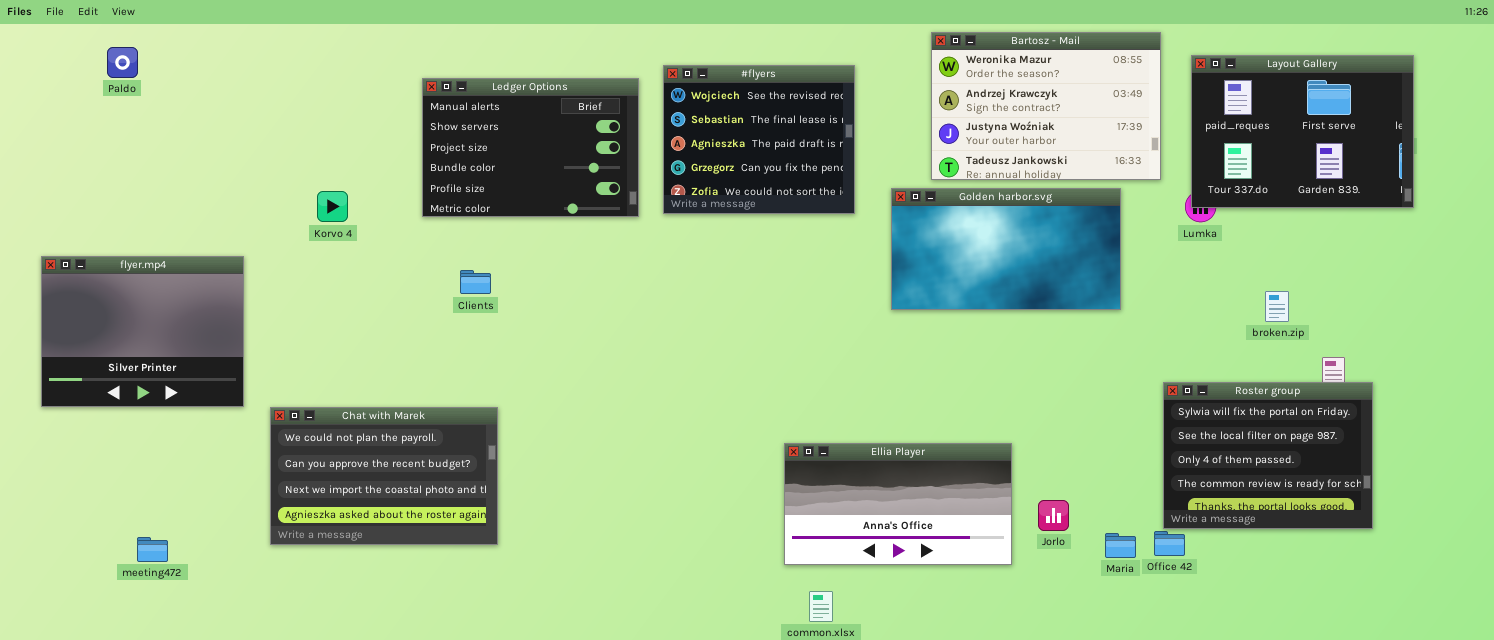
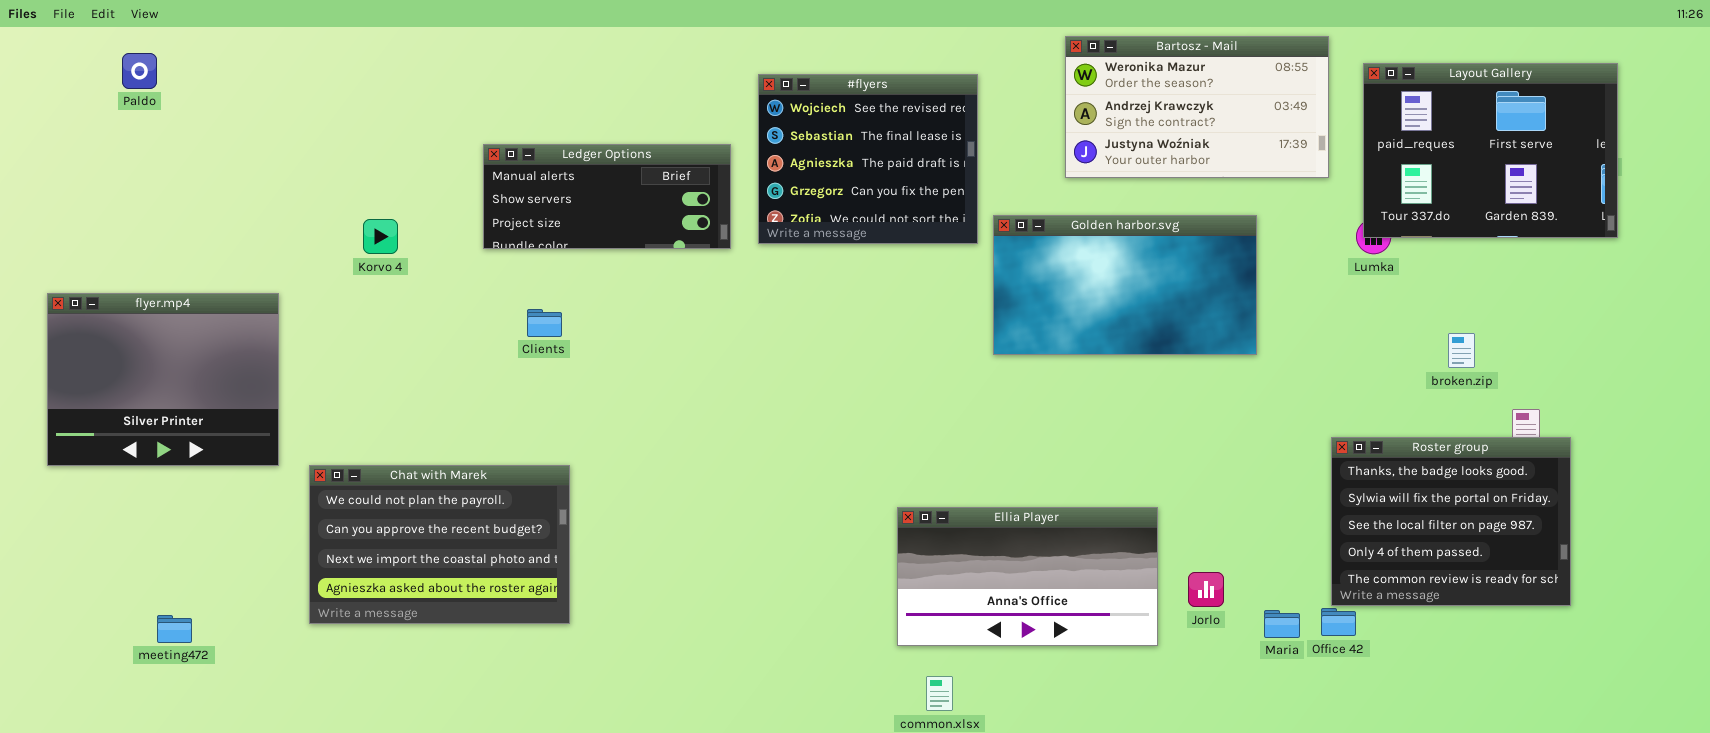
Bartosz - Mail: [931,32,1161,180] -> [1065,36,1329,178], resized
Ledger Options: [422,78,639,217] -> [483,144,731,249], resized
Golden harbor.svg: [891,188,1121,310] -> [993,215,1257,355], moved
Roster group: [1163,382,1373,529] -> [1331,437,1571,606], scrolled up 1 row

